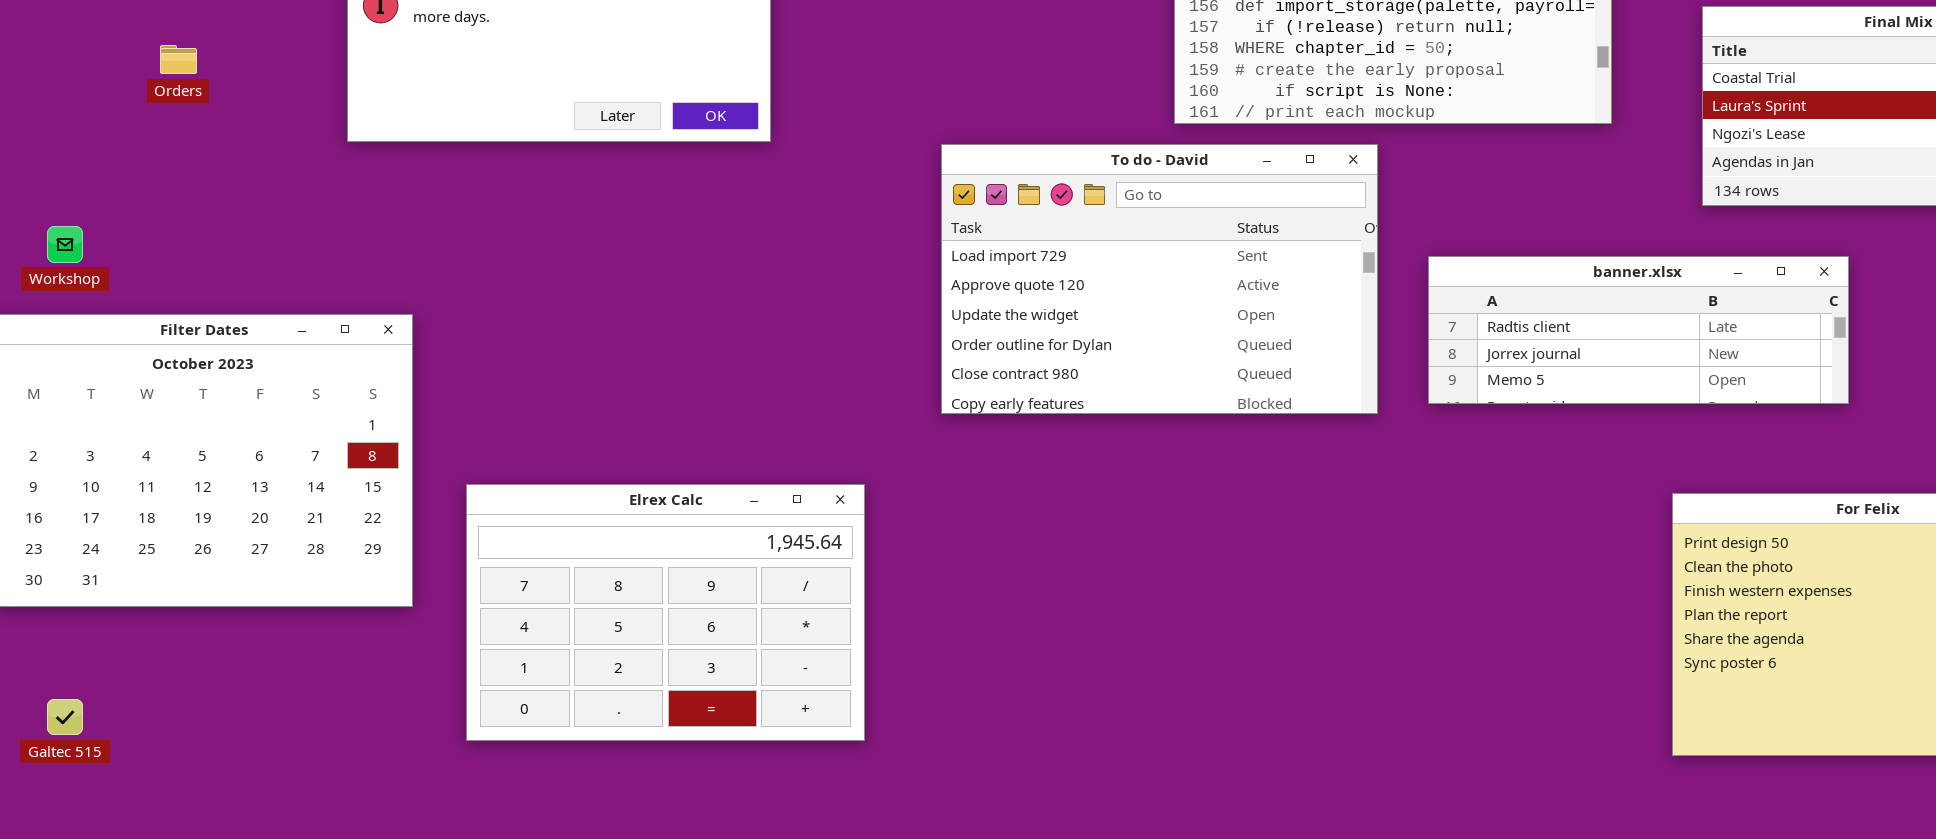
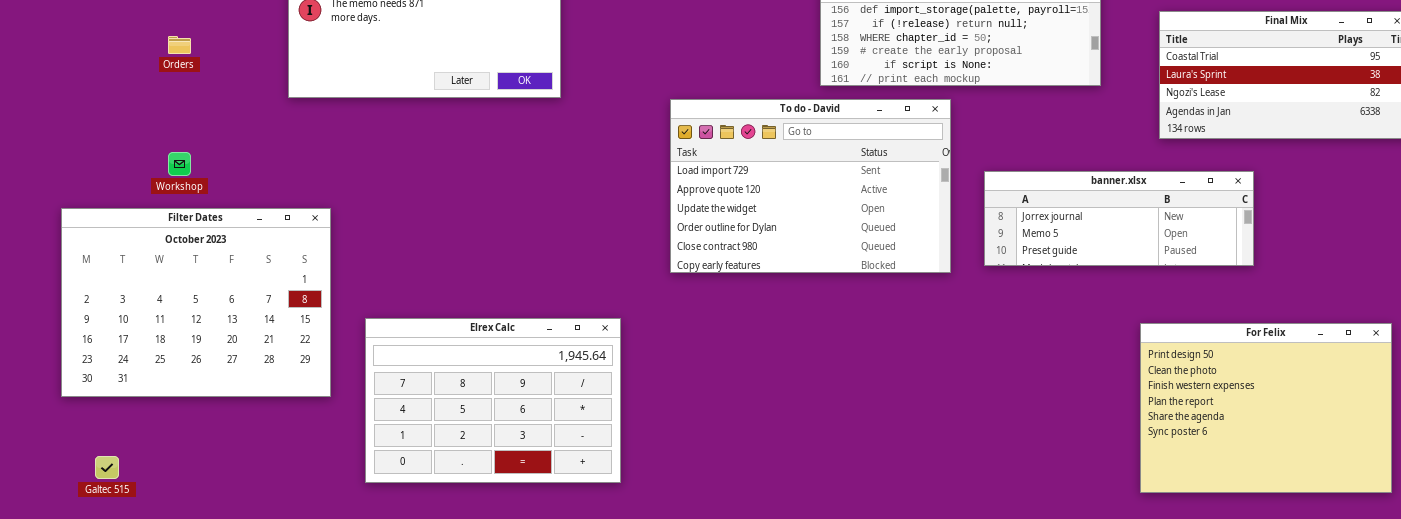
Workshop: [47,226,83,263] -> [168,152,191,176], moved
banner.xlsx: [1428,256,1849,404] -> [984,171,1254,266], scrolled down 1 row

